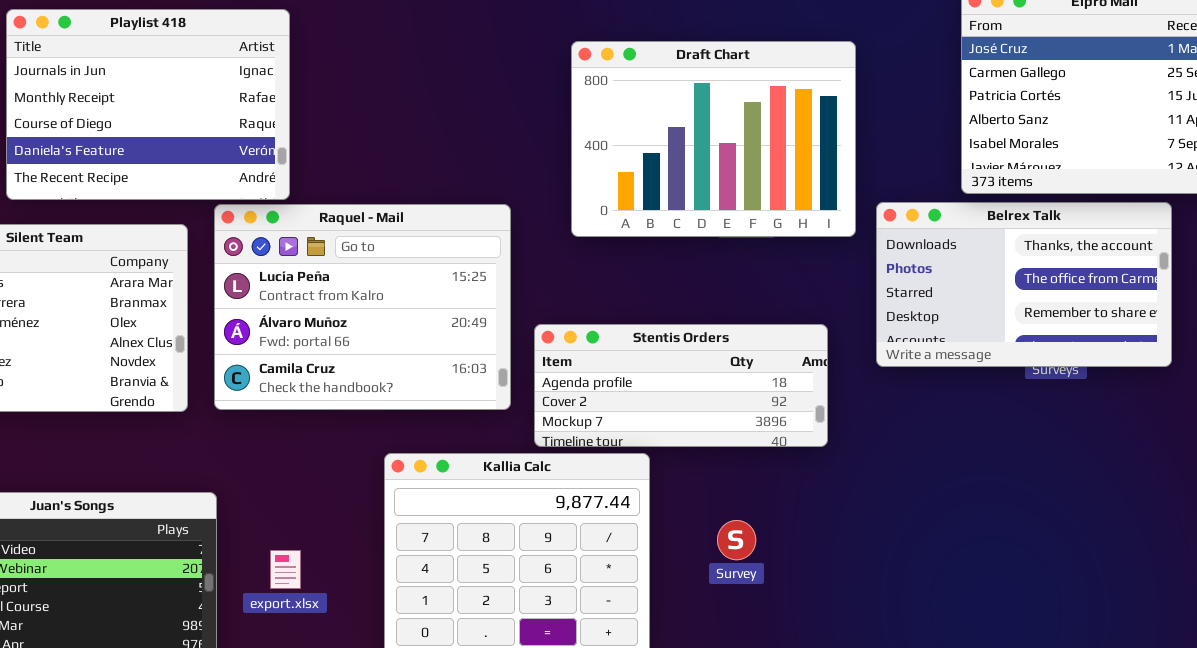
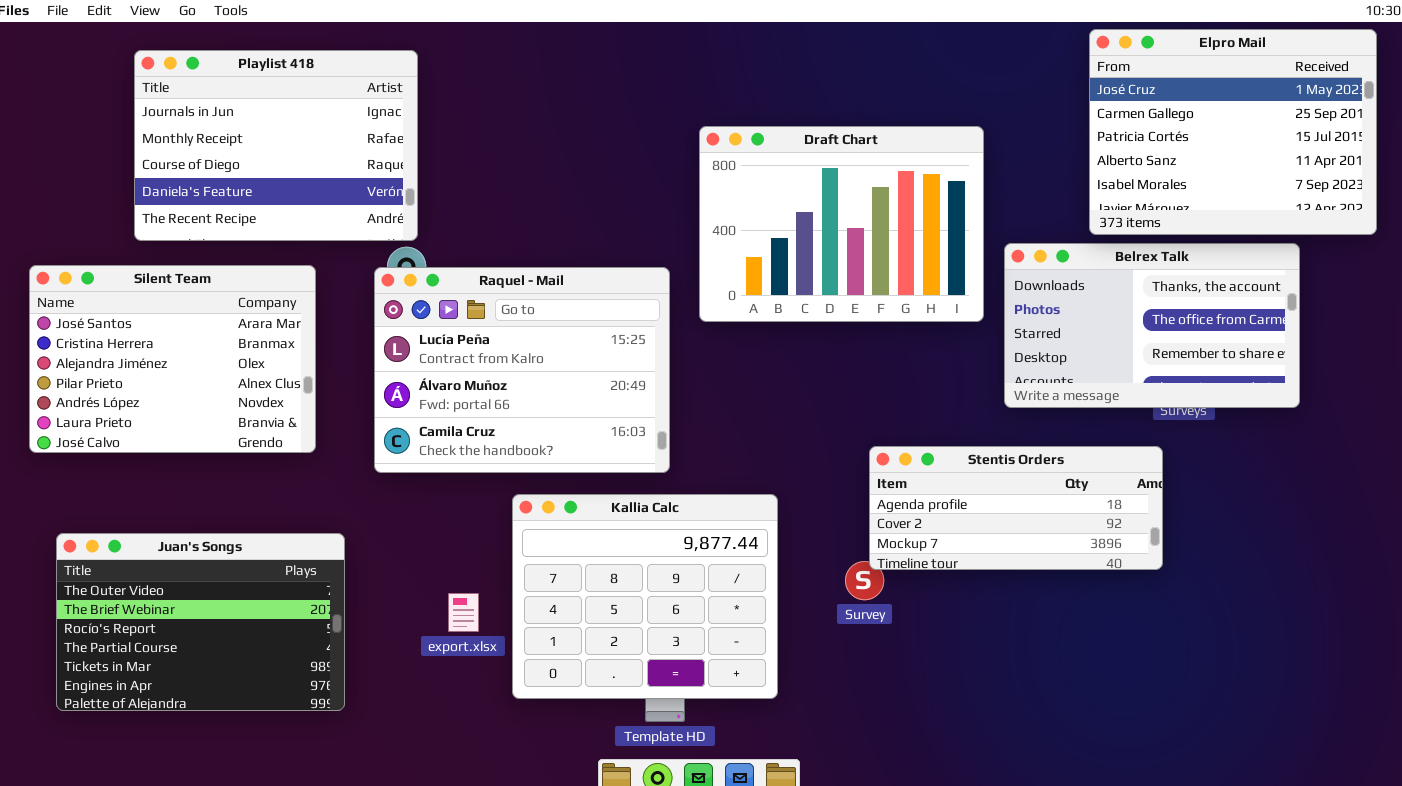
Draft Chart: [571,41,856,237] -> [699,126,984,322], moved
Raquel - Mail: [214,204,511,410] -> [374,267,670,473], moved
Stentis Orders: [534,324,828,447] -> [869,446,1163,570], moved
export.xlsx: [270,550,301,589] -> [448,593,479,632], moved

